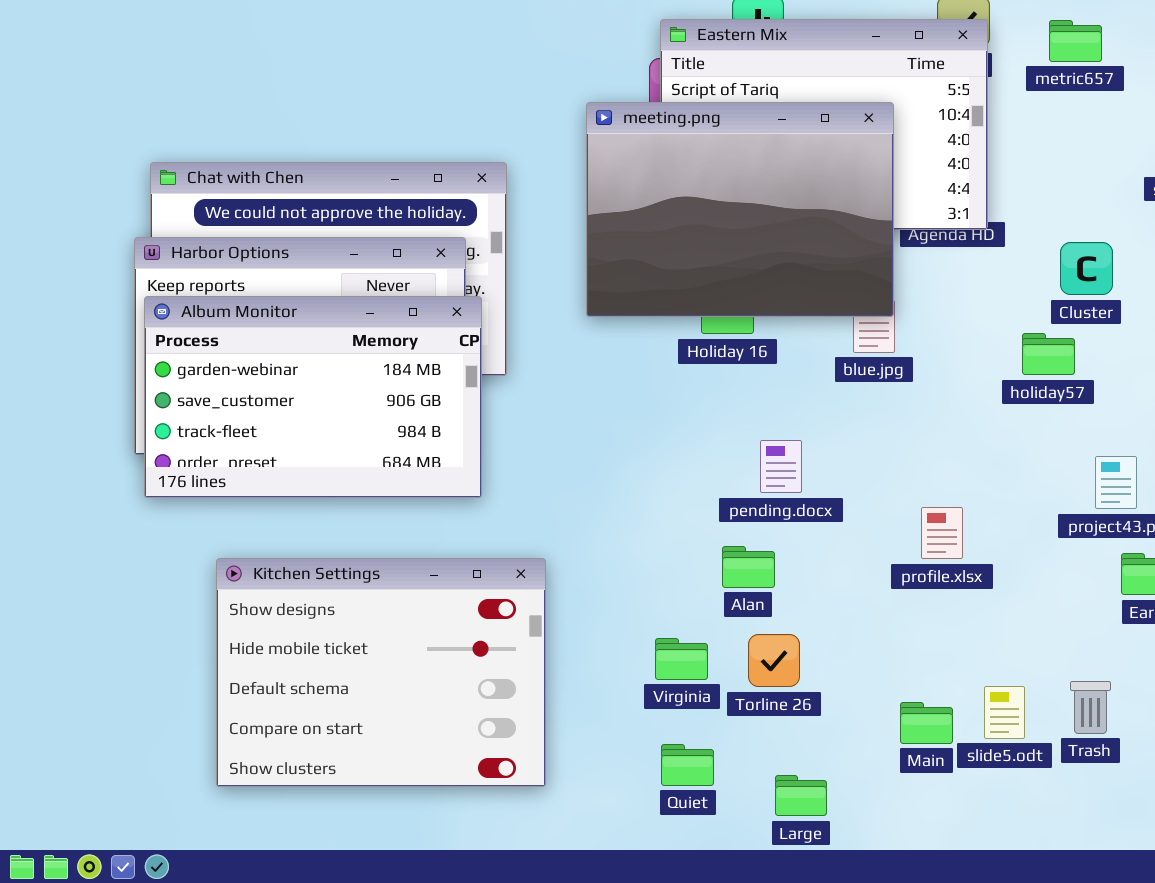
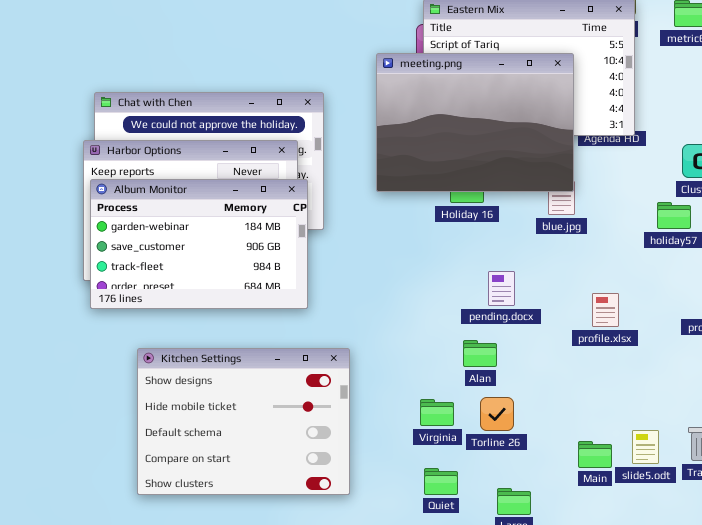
profile.xlsx: [921,507,963,559] -> [592,293,619,327], moved

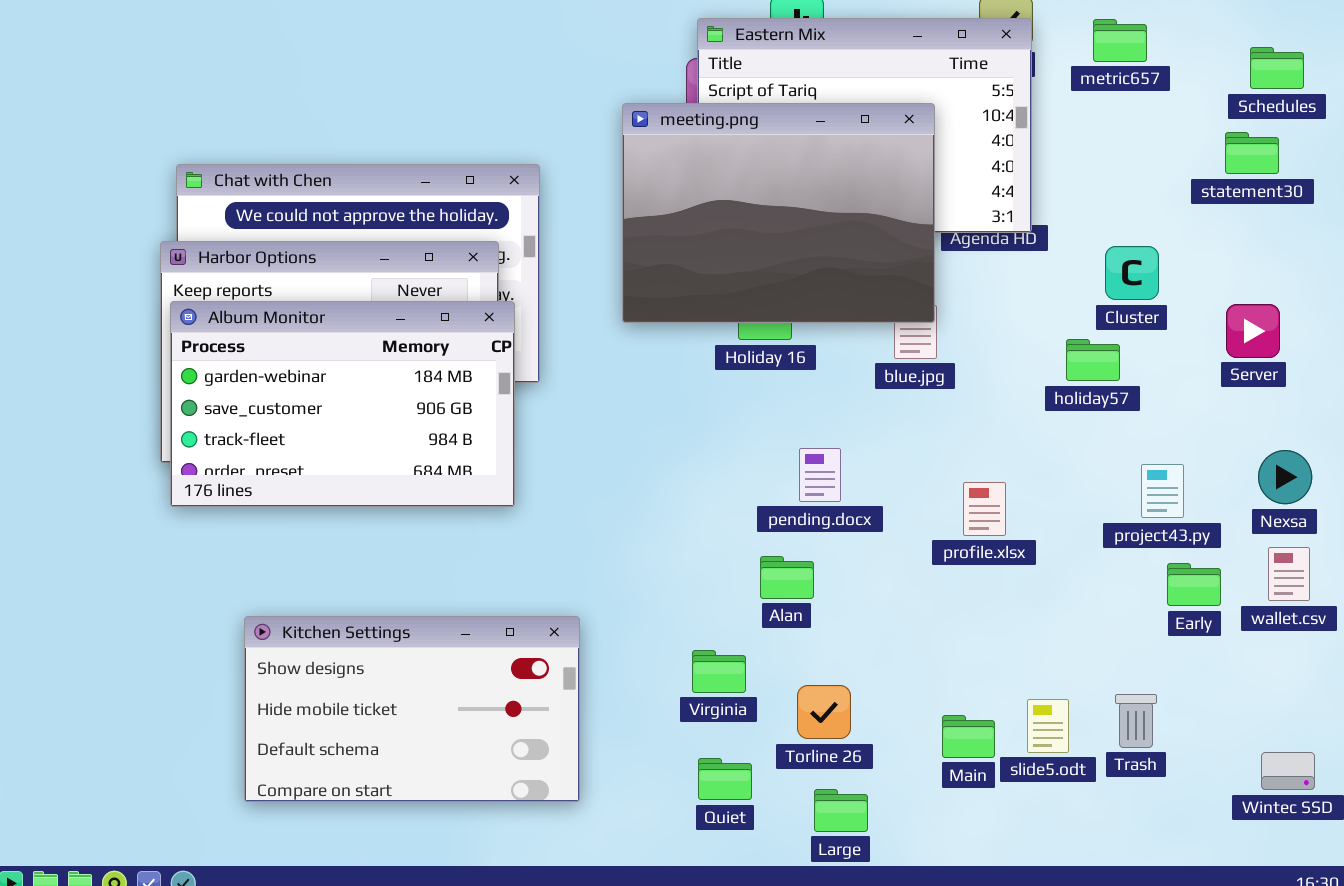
Kitchen Settings: [137,348,350,495] -> [244,616,580,802], resized
Torline 26: [480,397,514,431] -> [797,685,851,739], moved

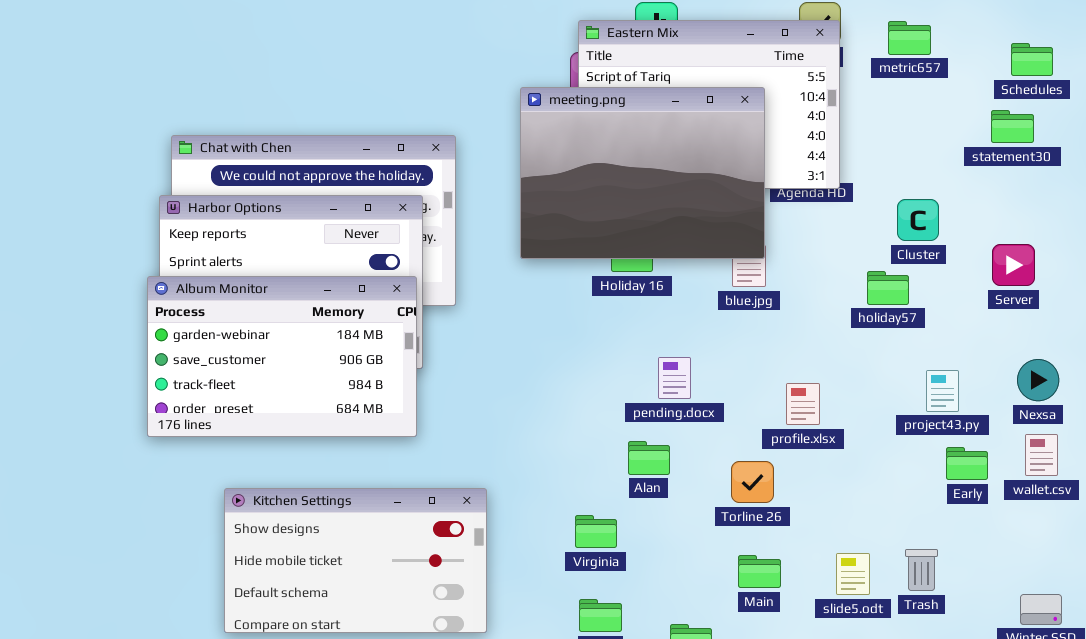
Album Monitor: [170,301,515,507] -> [147,276,417,437], moved
Torline 26: [797,685,851,739] -> [731,461,774,503], moved
Main: [942,715,995,758] -> [738,555,781,588], moved

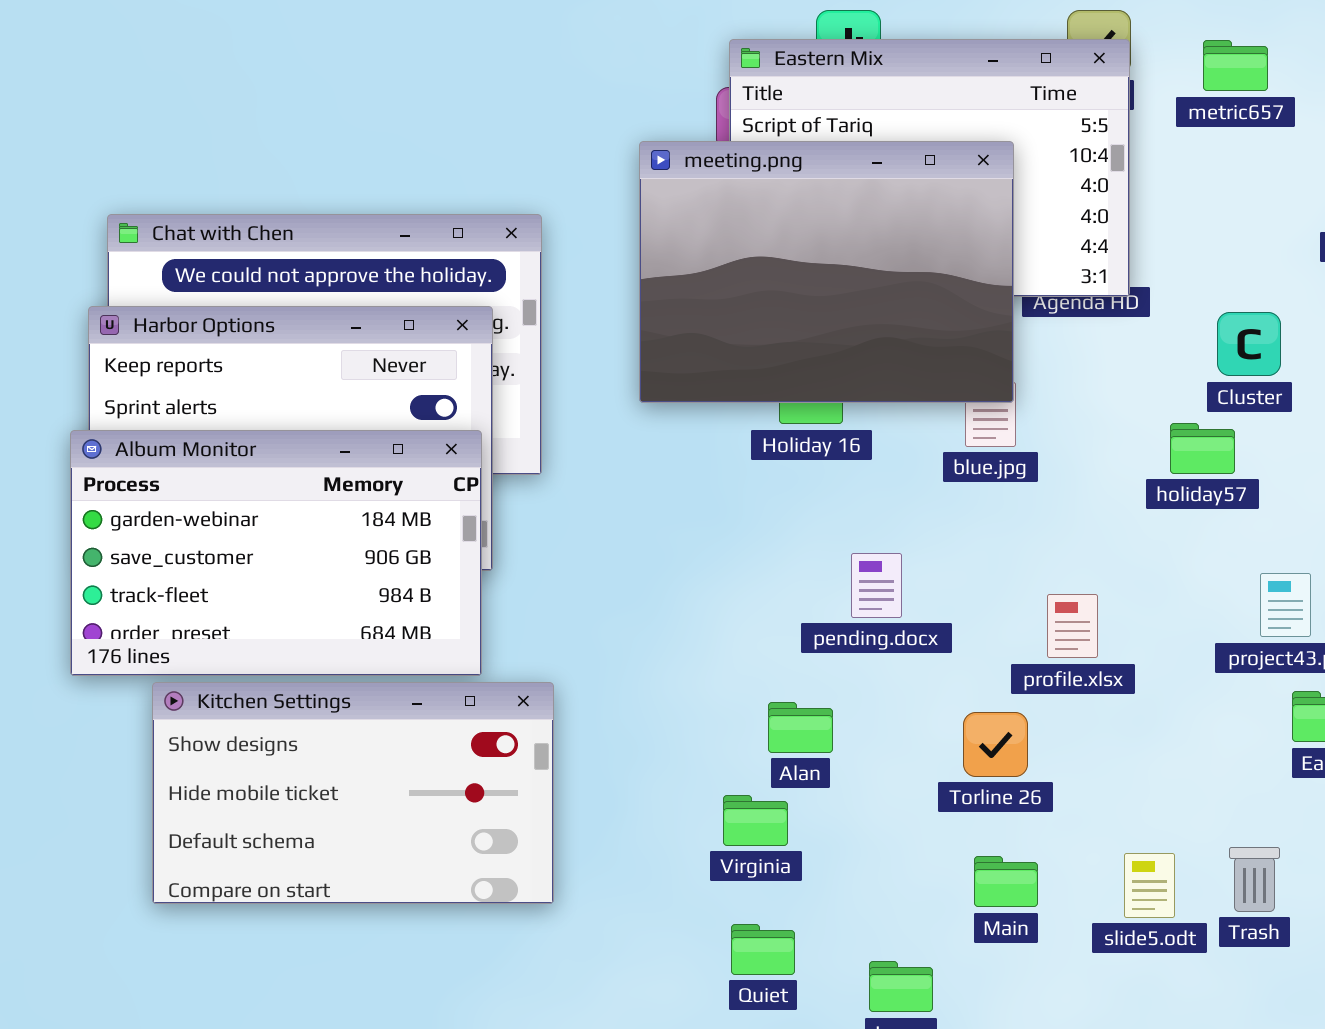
Alan: [628,441,670,475] -> [768,702,833,753], moved
Kitchen Settings: [224,488,487,633] -> [152,682,554,904], moved

